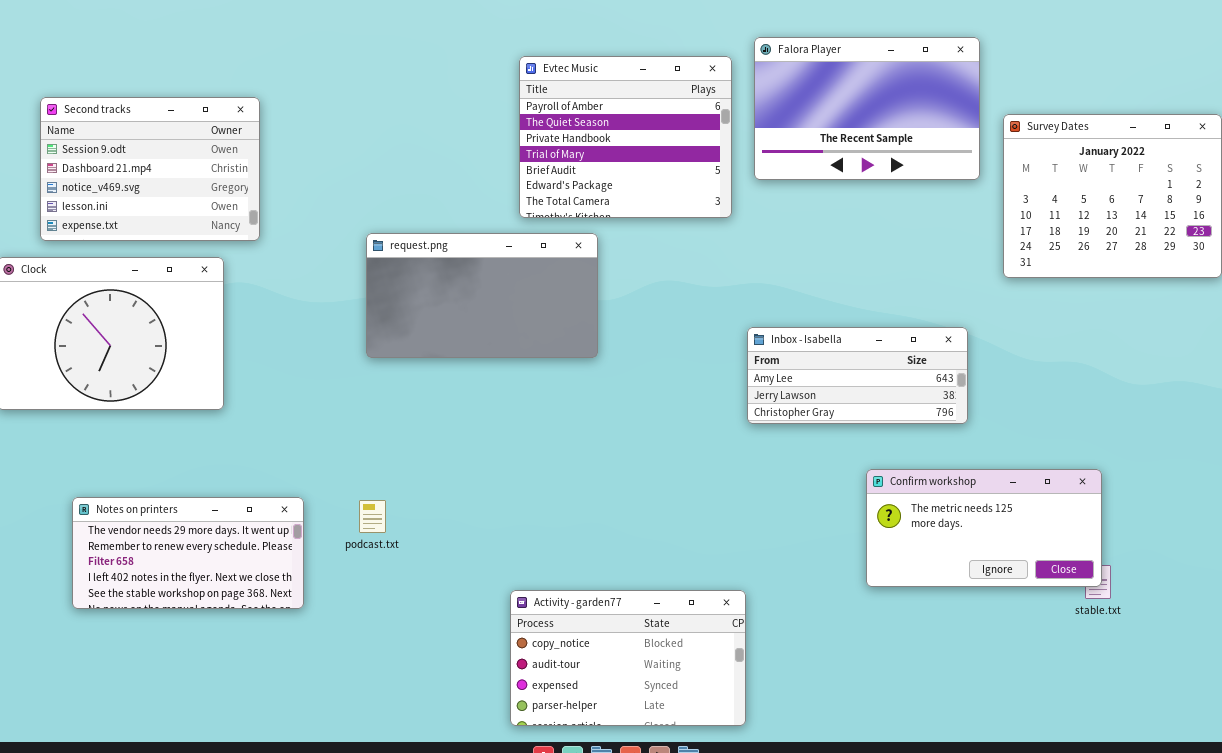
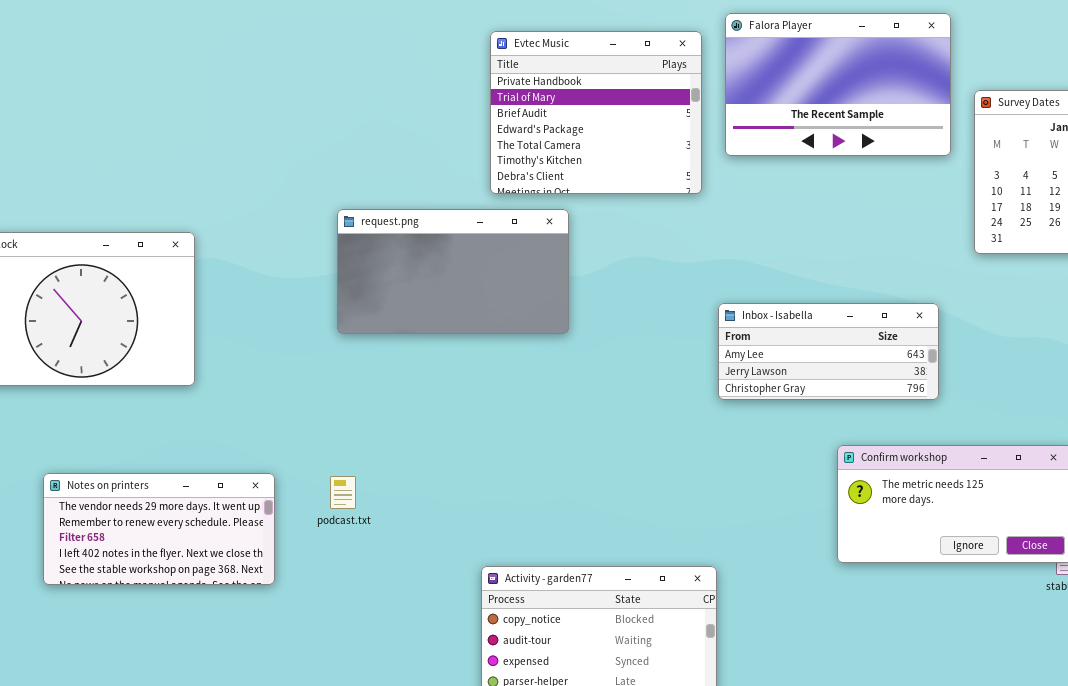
Evtec Music: [519,56,732,218] -> [490,31,702,194], scrolled down 2 rows
Second tracks: [40,97,260,241] -> none, closed

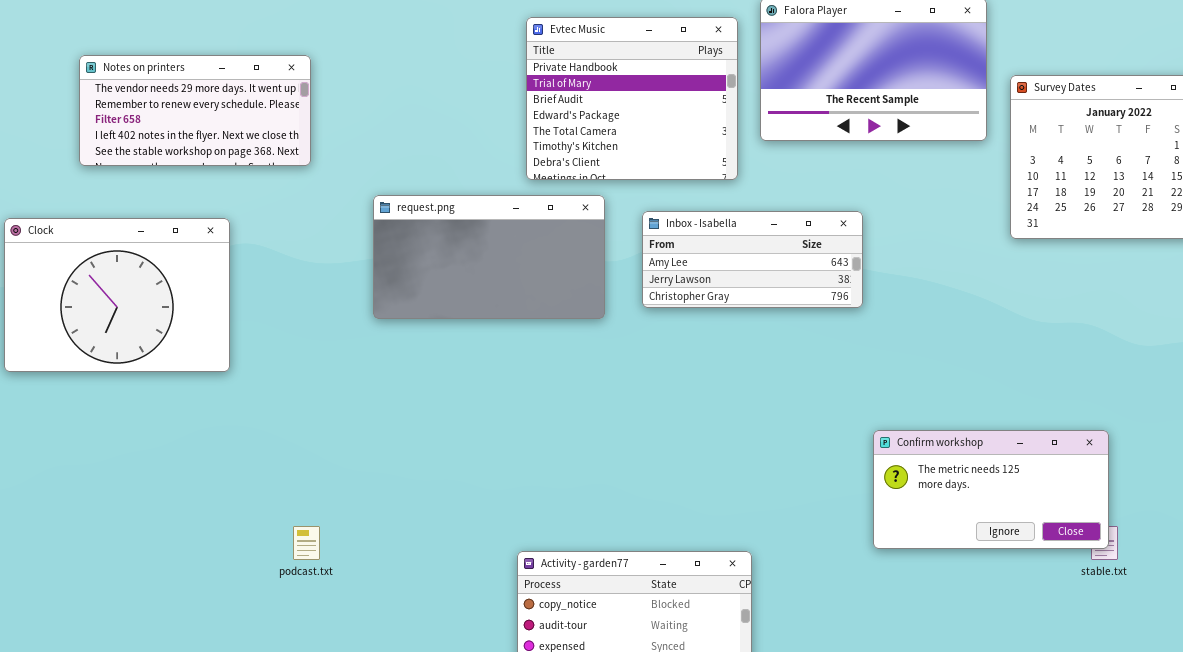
Inbox - Isabella: [718,303,939,400] -> [642,211,863,308], moved
Notes on printers: [43,473,275,585] -> [79,55,311,166], moved
podcast.txt: [330,476,356,509] -> [293,526,320,560], moved

